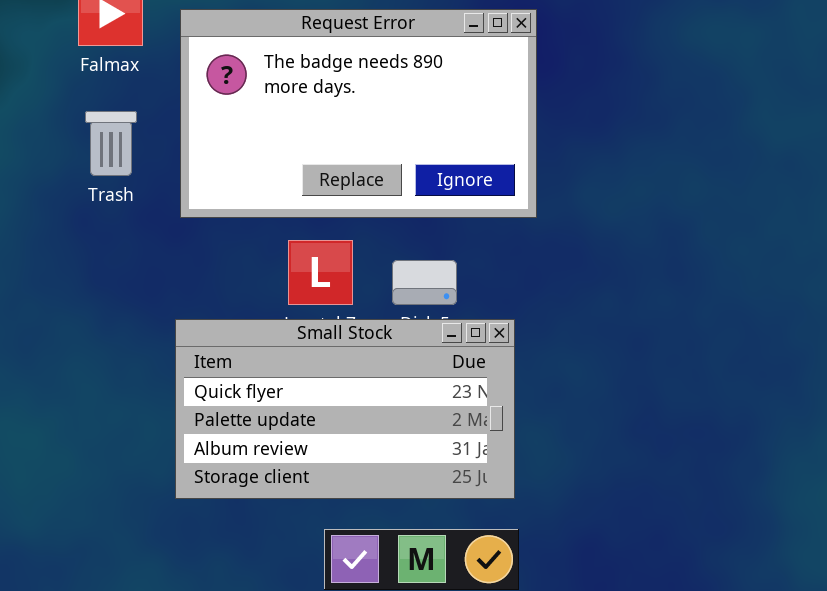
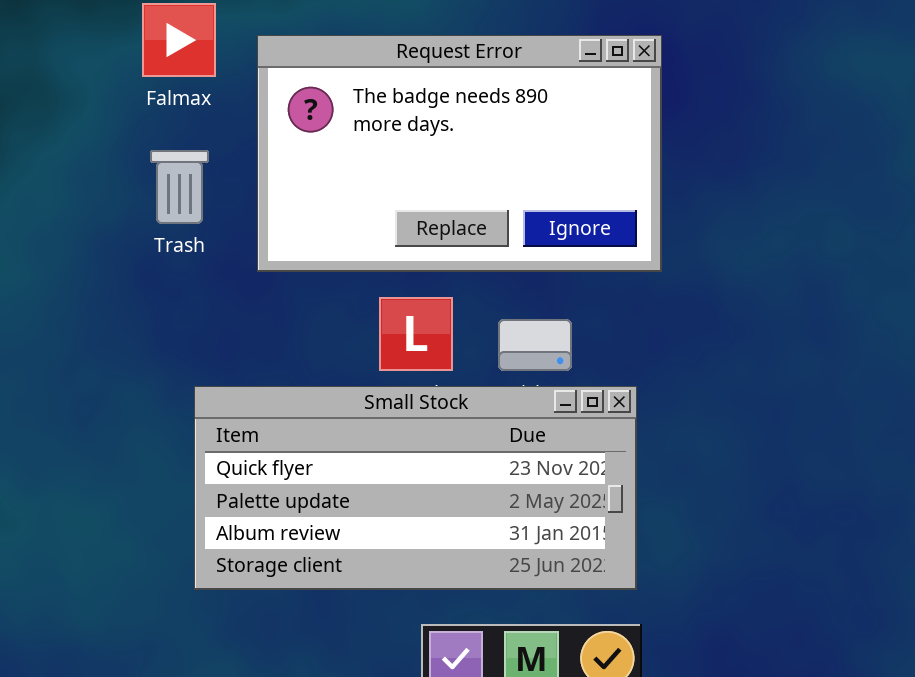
Small Stock: [175,319,515,499] -> [194,386,637,590], resized

